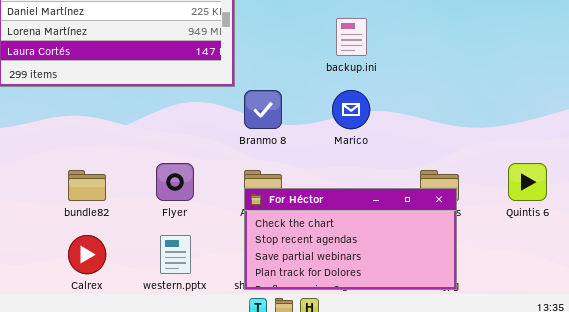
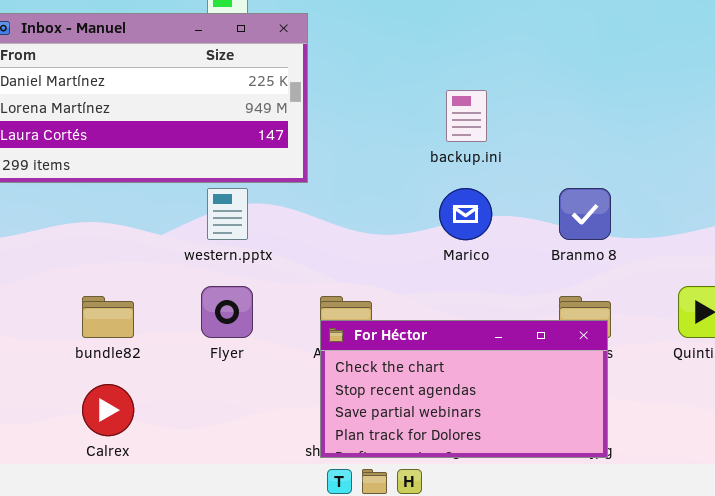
Branmo 8: [244,90,282,129] -> [559,188,611,240], moved
western.pptx: [160,235,191,274] -> [207,188,248,240], moved

